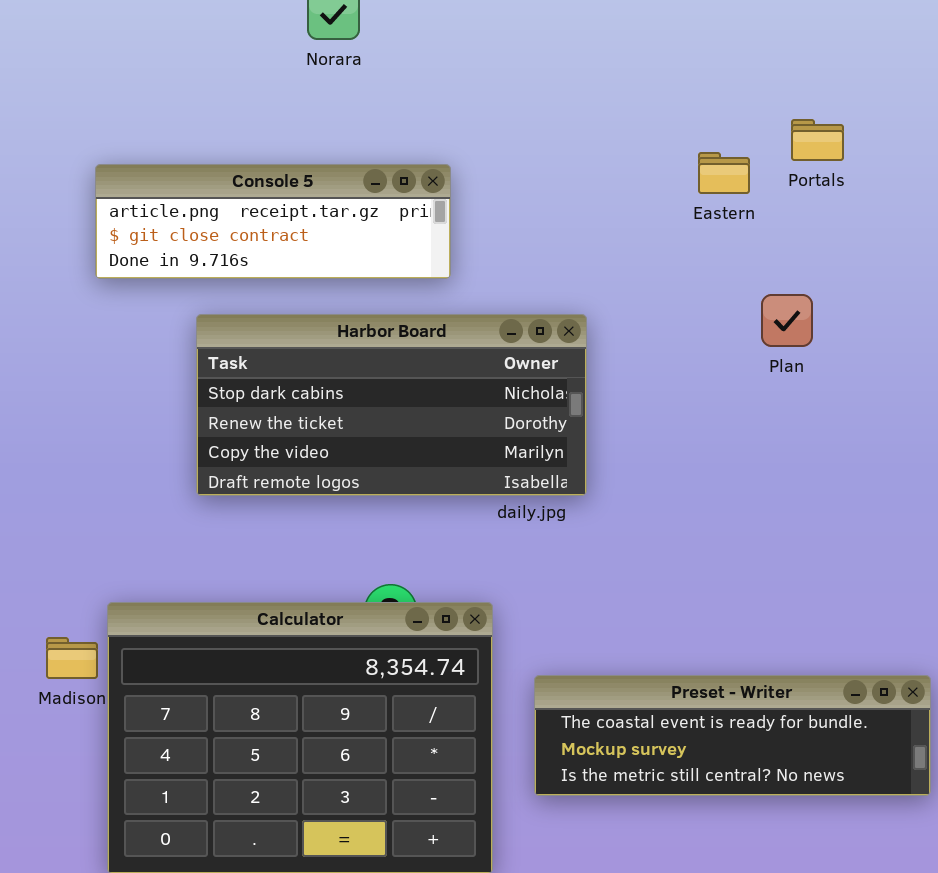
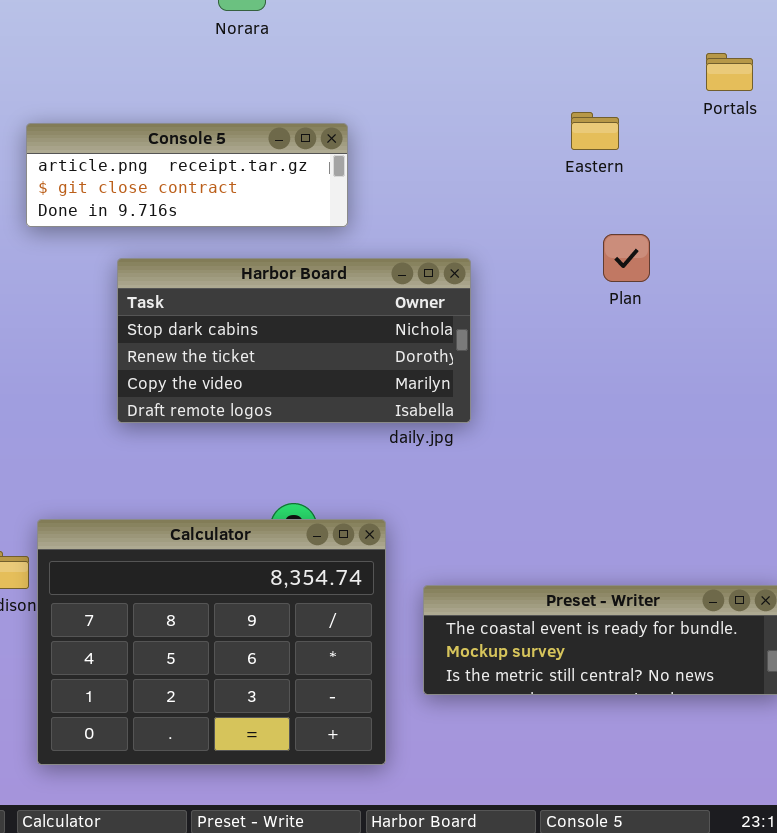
Portals: [791,119,844,161] -> [706,53,753,91], moved
Plan: [761,294,813,347] -> [603,234,650,282], moved

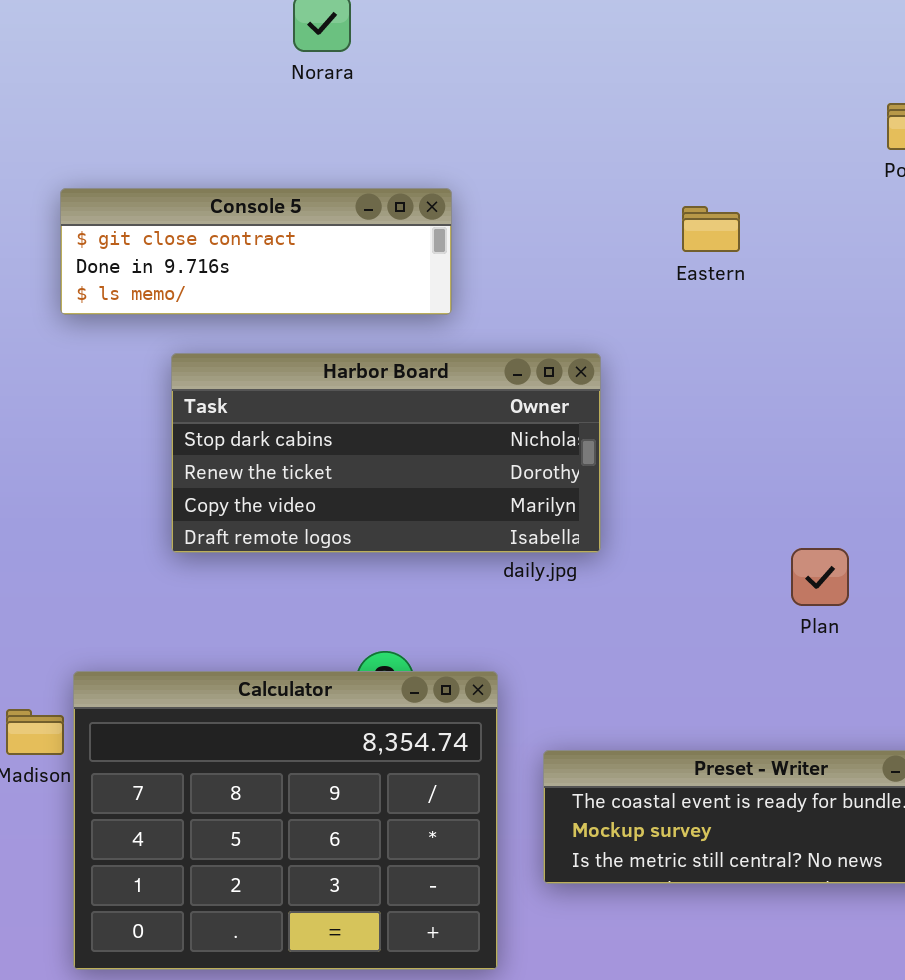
Eastern: [571,112,619,150] -> [682,206,740,252], moved
Console 5: [26,123,348,227] -> [60,188,452,315], scrolled down 1 row
Plan: [603,234,650,282] -> [791,548,849,606], moved

